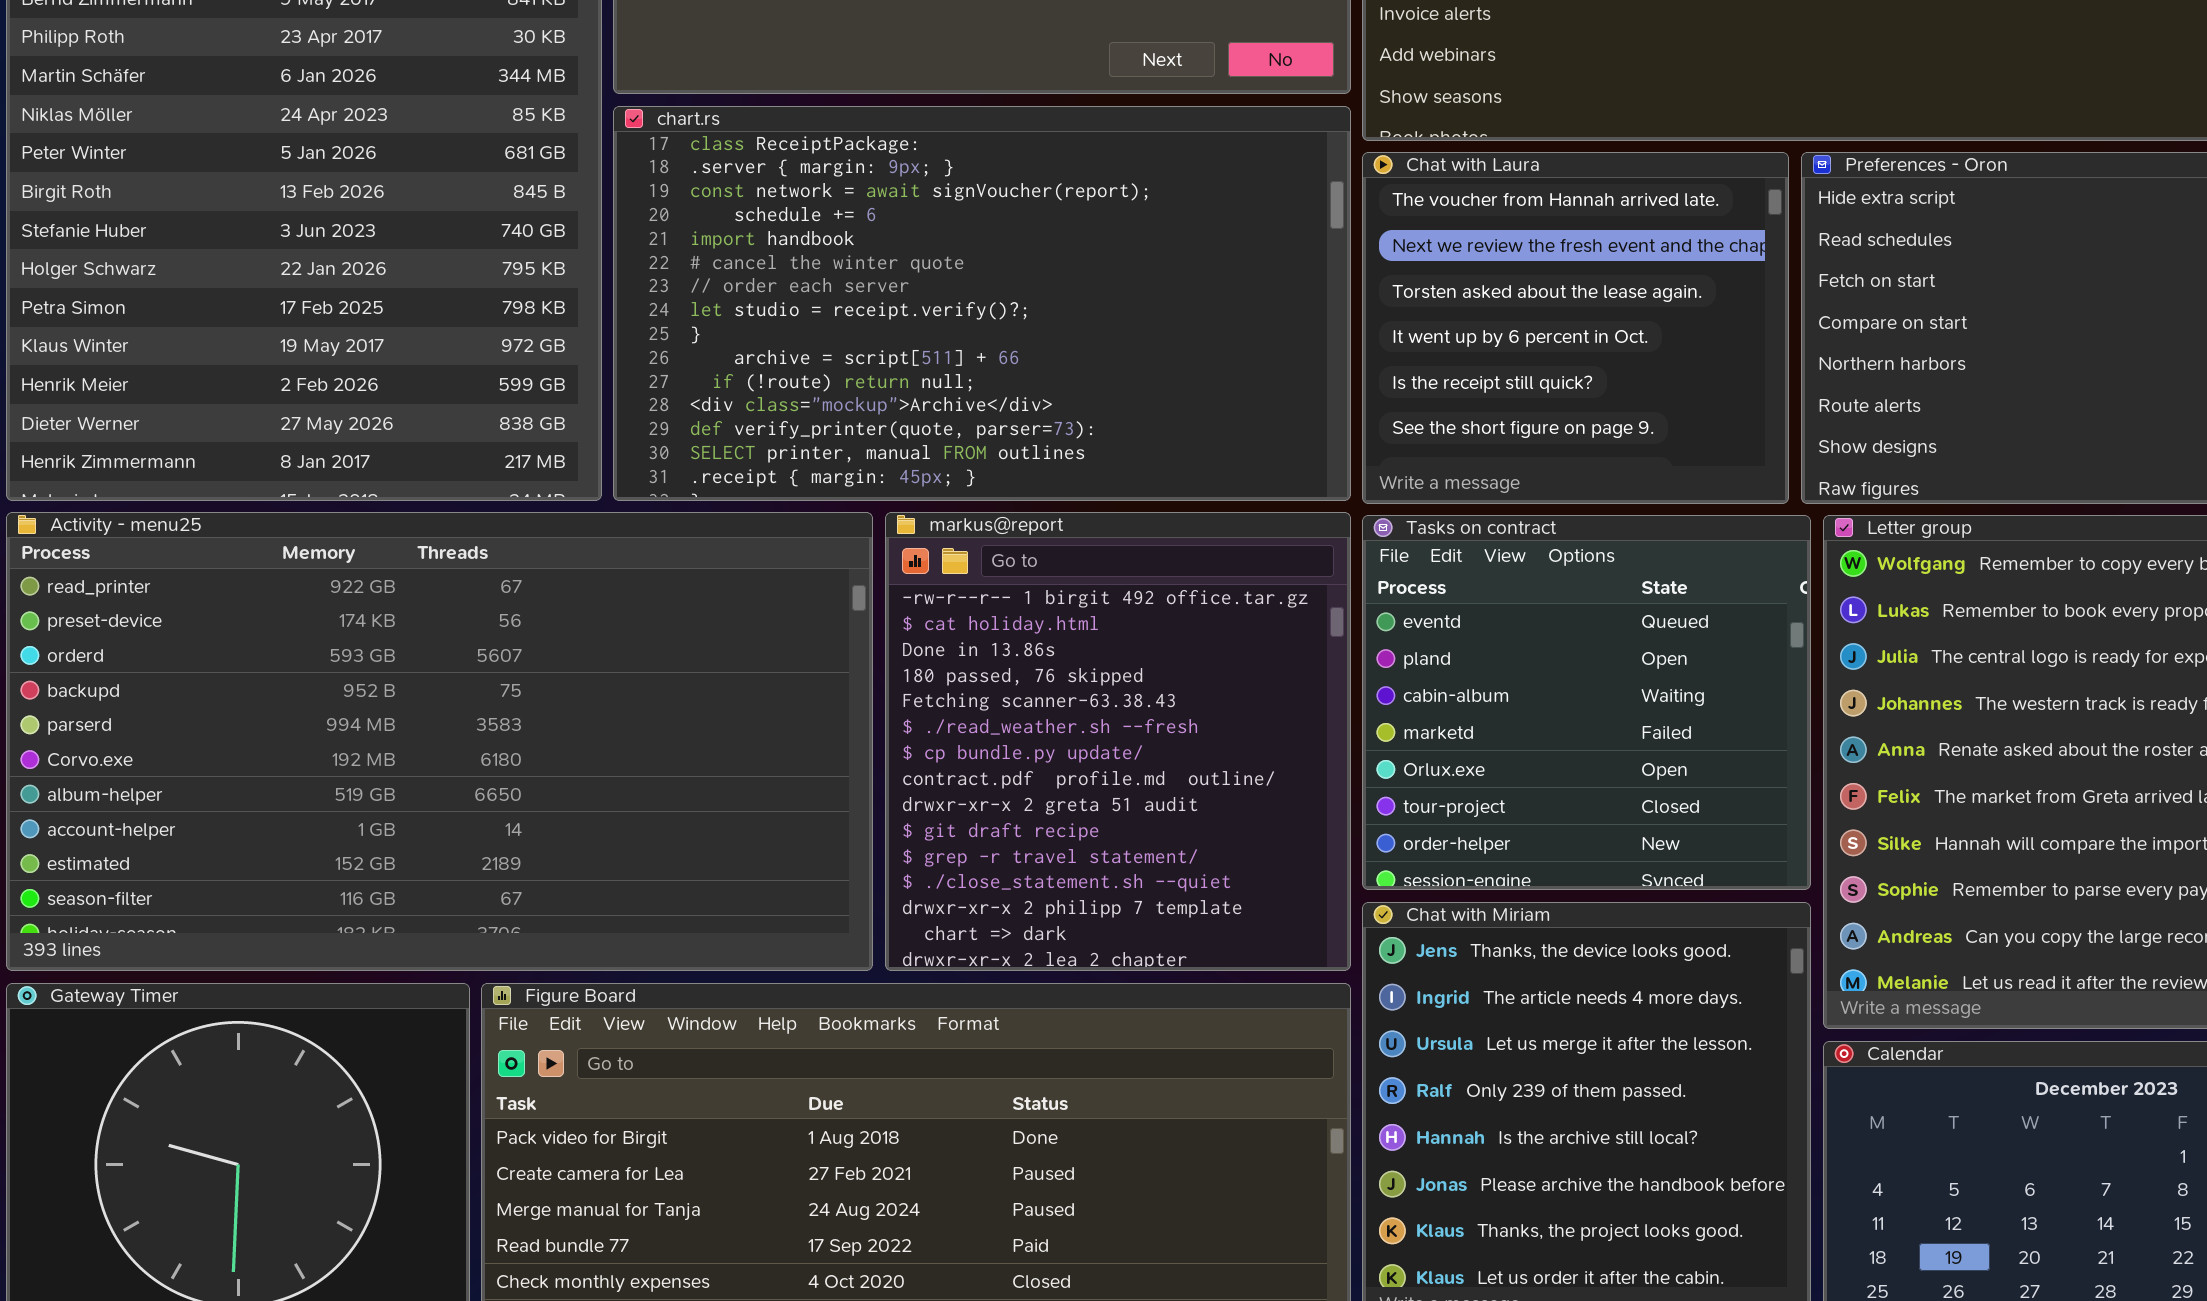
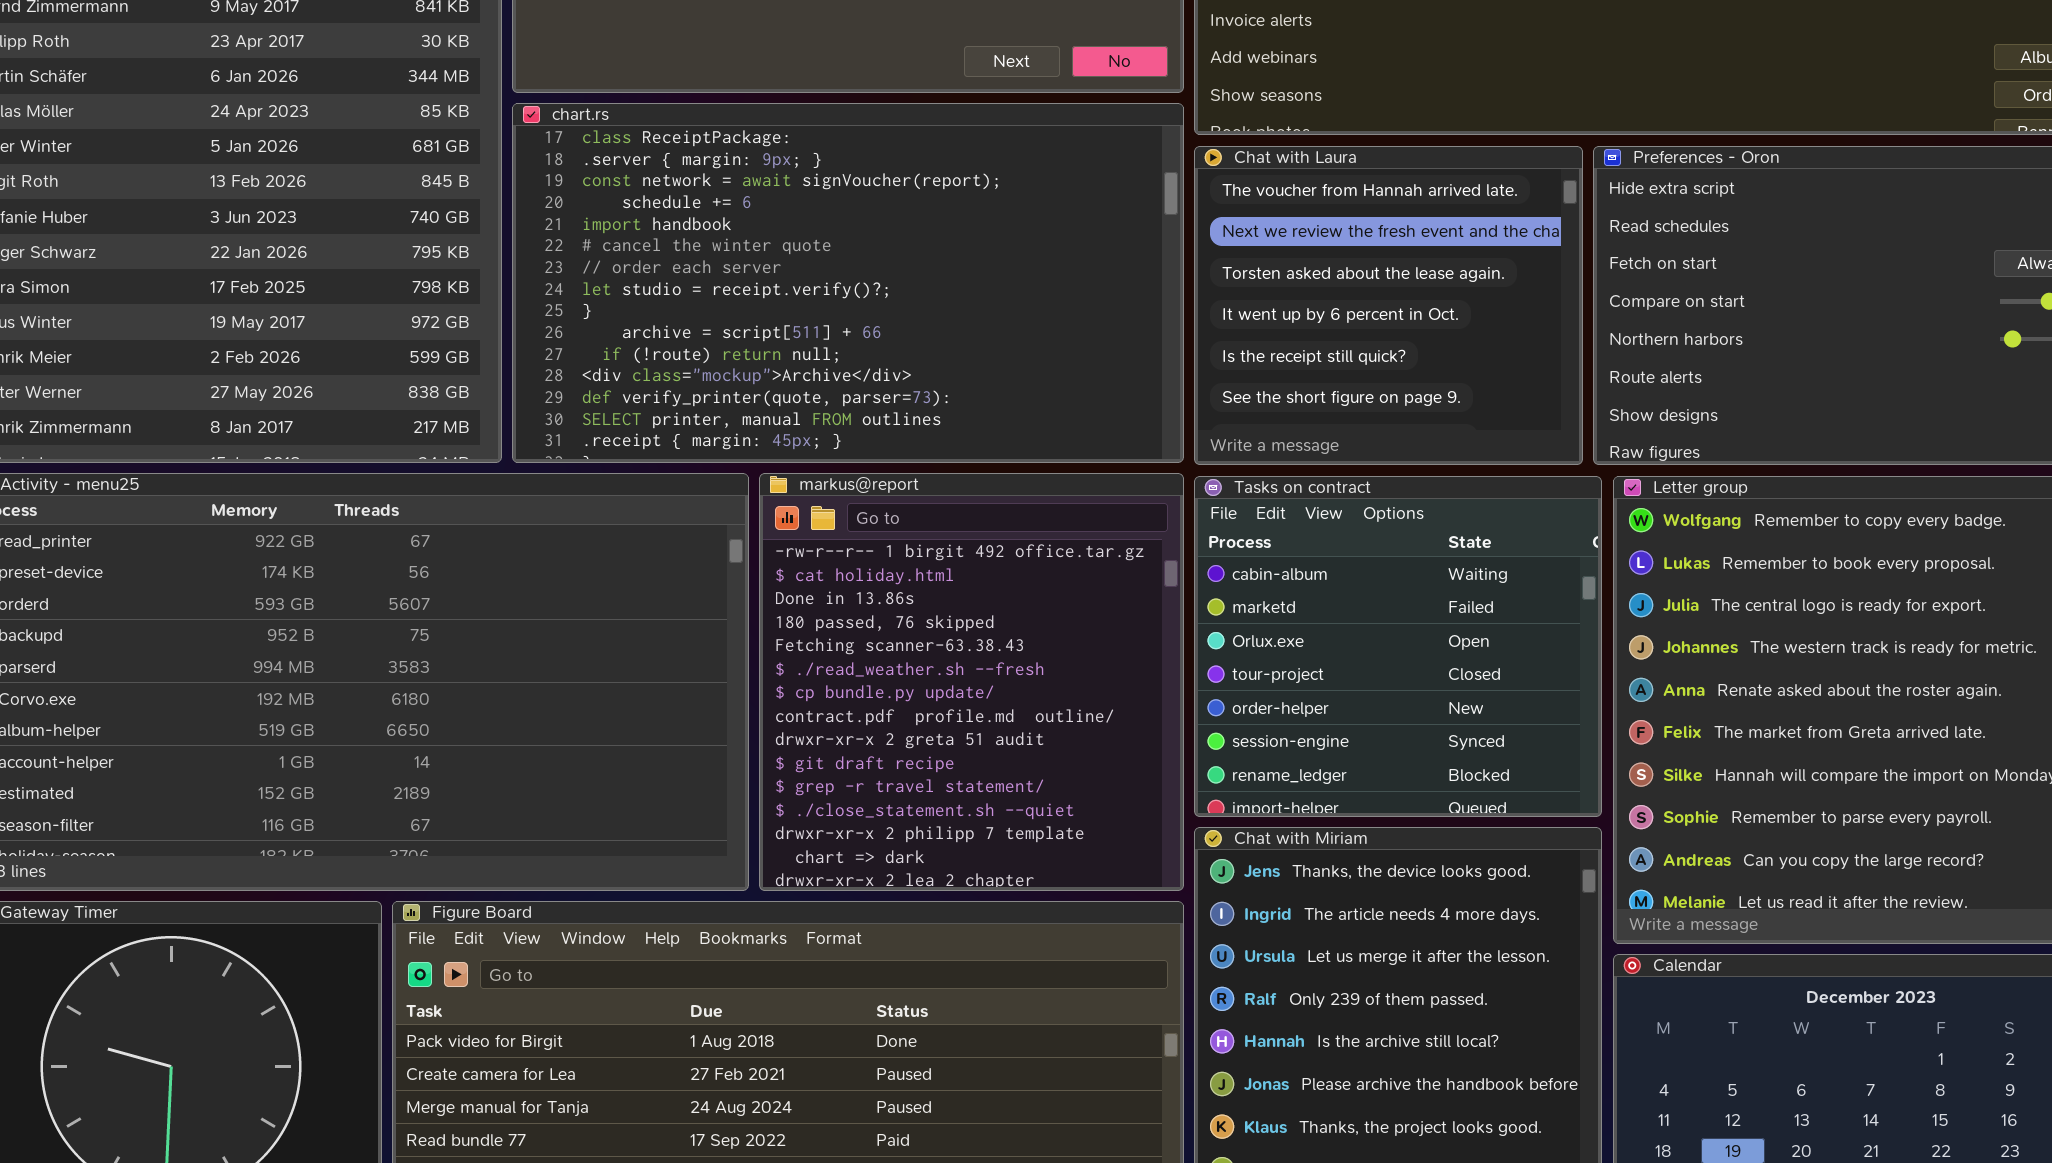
Tasks on contract: [1362,515,1811,890] -> [1194,476,1602,817], scrolled down 2 rows

